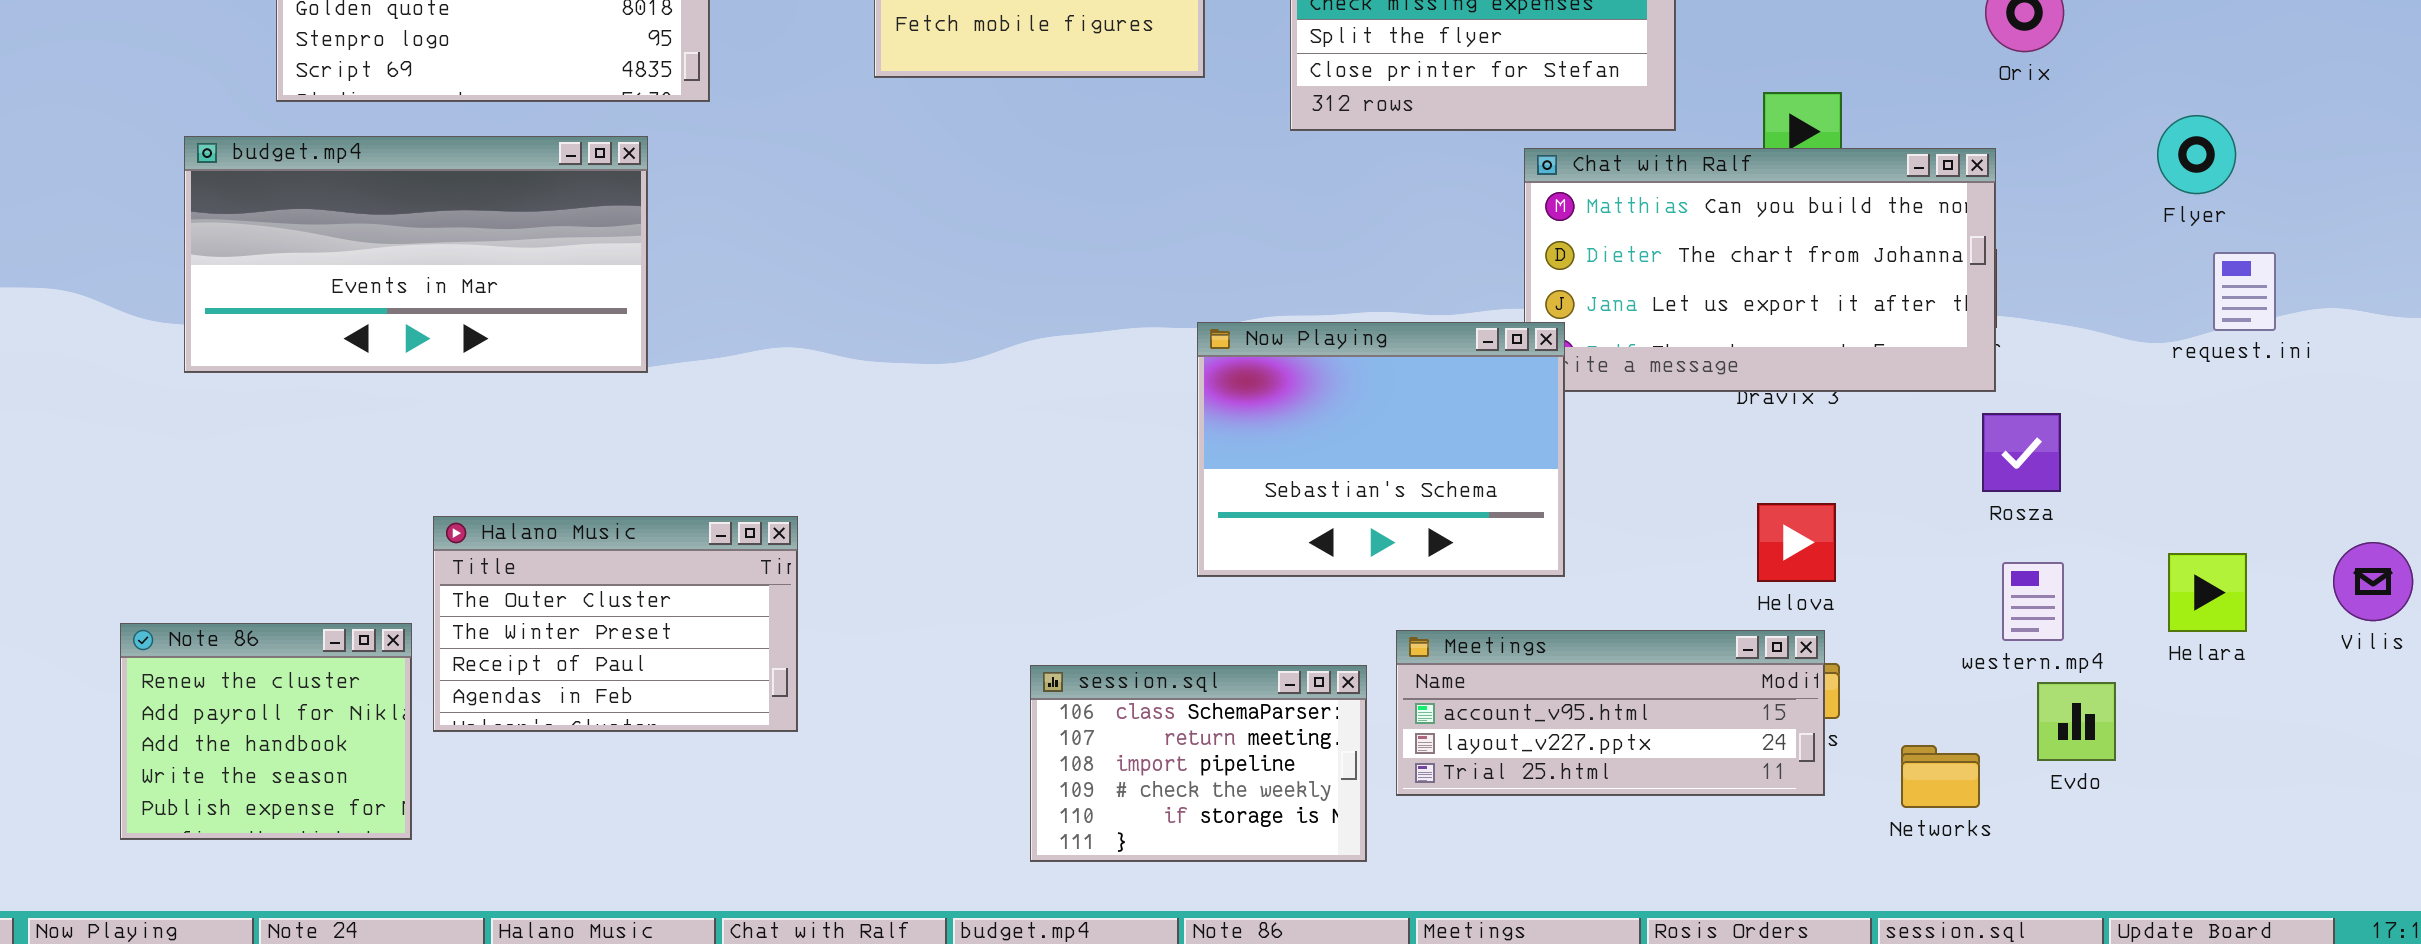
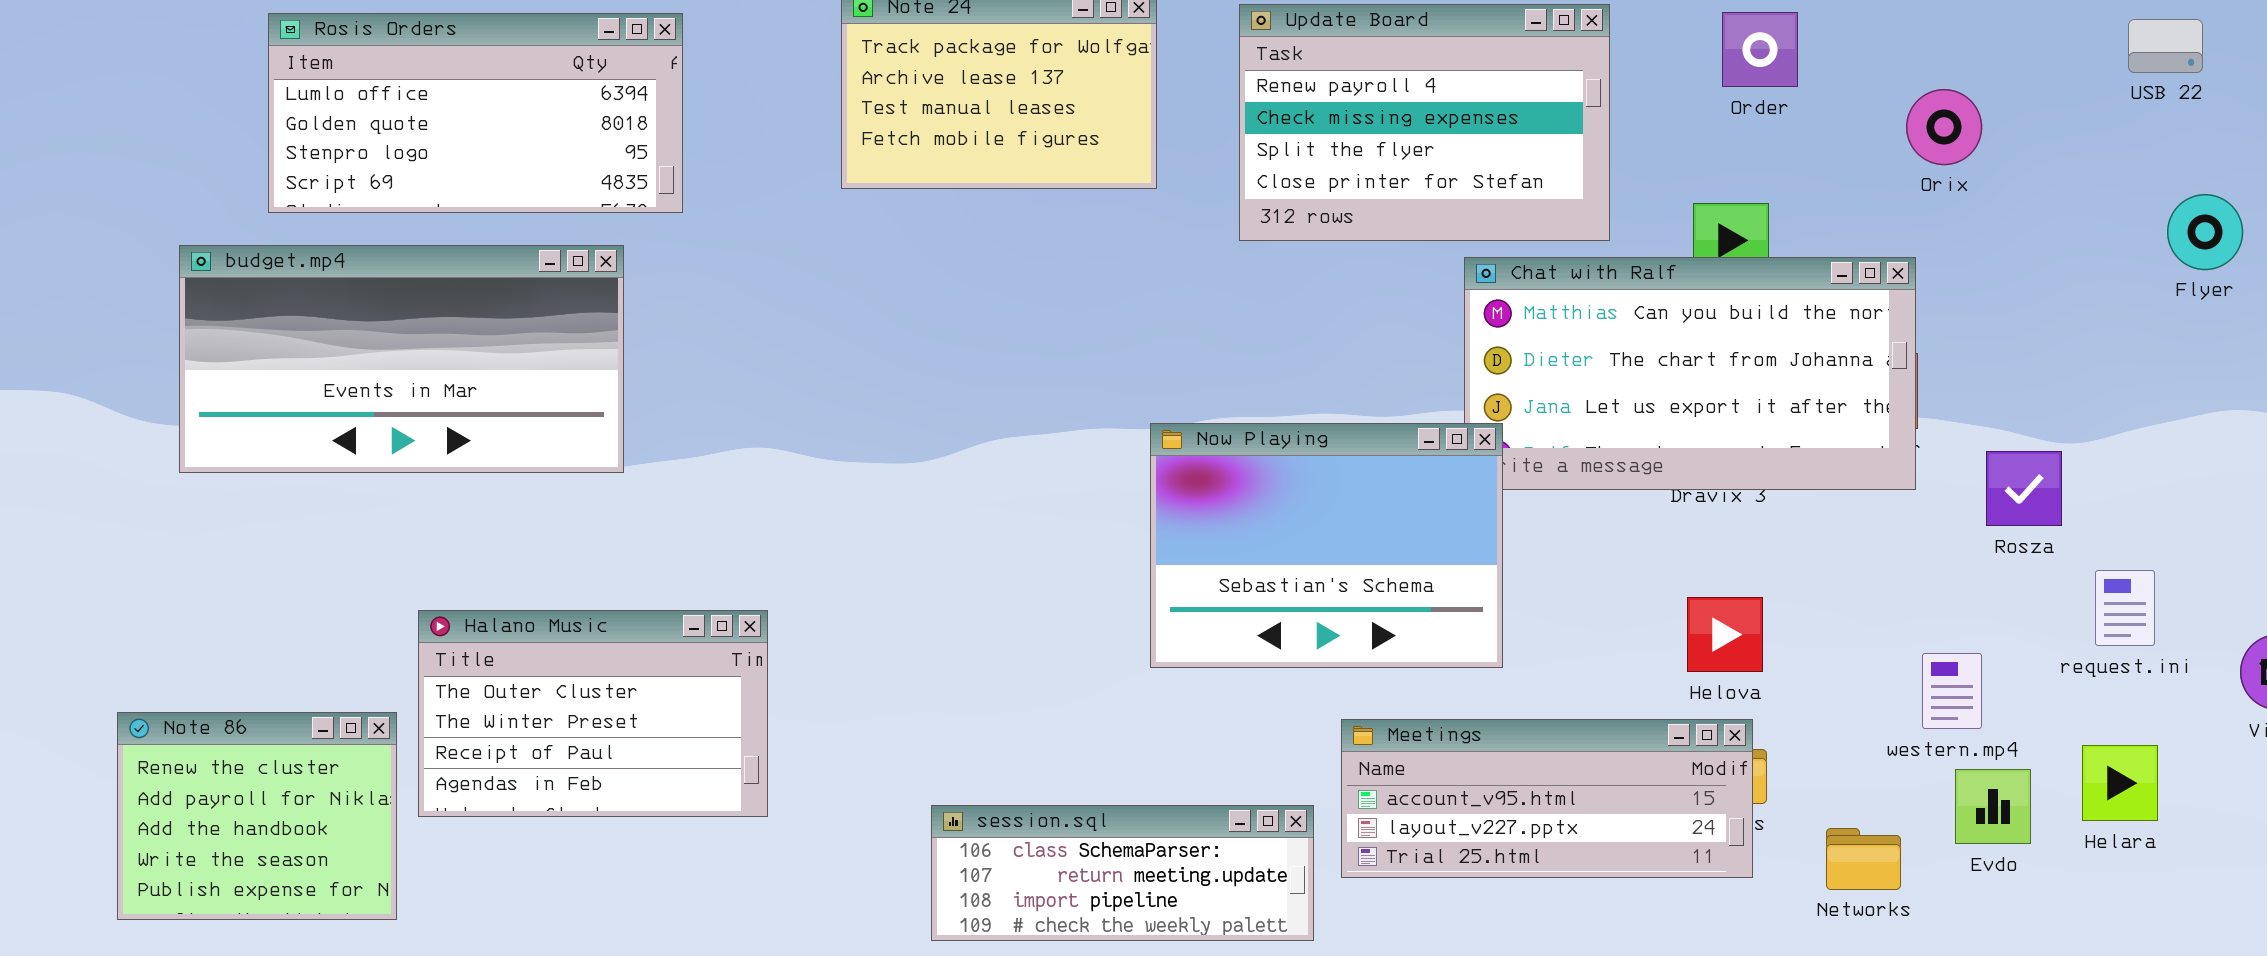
Flyer: [2157,115,2236,194] -> [2167,194,2243,270], moved
request.ini: [2213,252,2276,331] -> [2095,570,2155,646], moved
Rosza: [1982,413,2061,492] -> [1986,451,2062,526], moved
Helara: [2168,553,2247,632] -> [2082,745,2158,821], moved
session.sql: [1030,665,1367,862] -> [931,805,1314,941], resized

